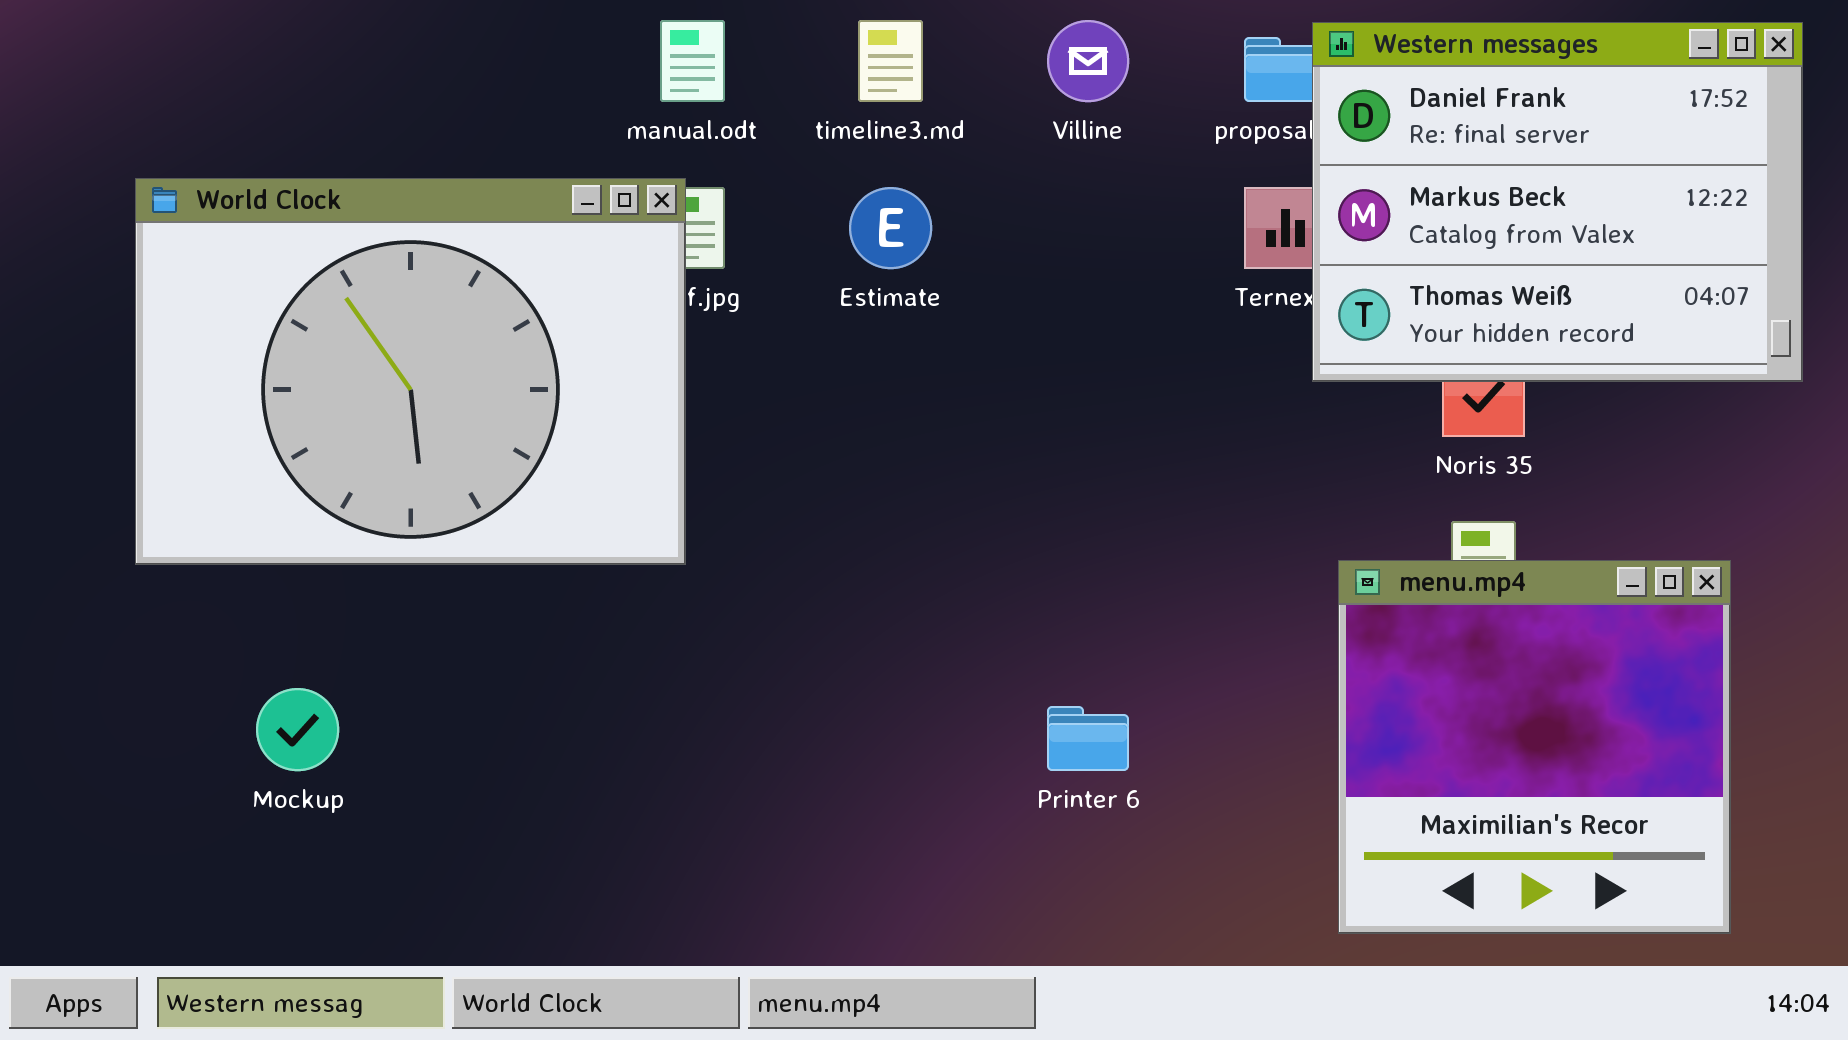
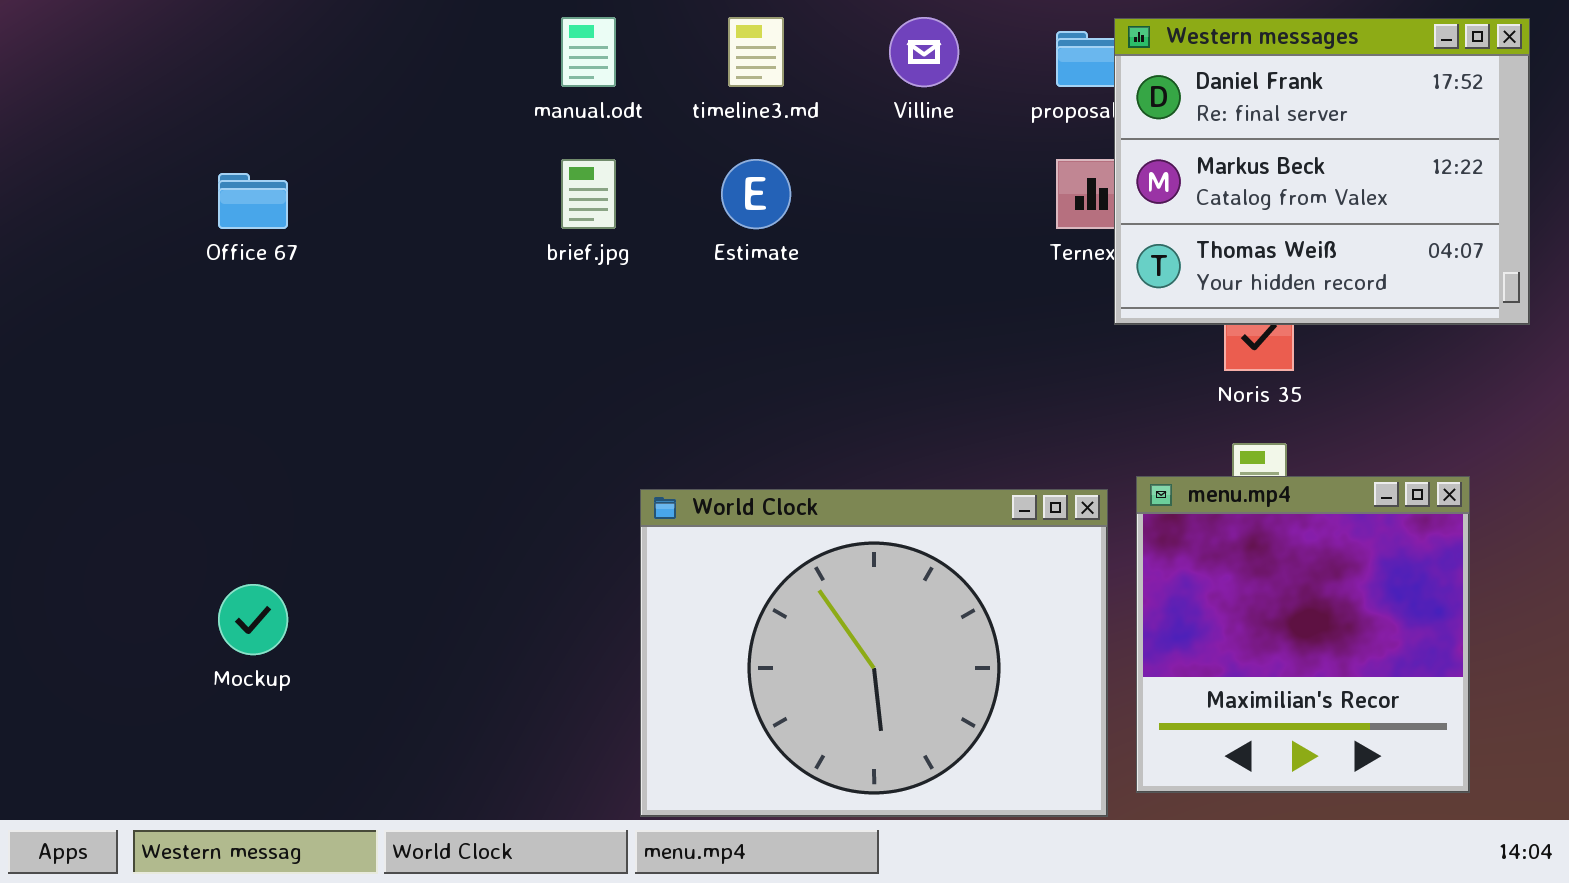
World Clock: [135,178,686,565] -> [640,489,1108,817], moved

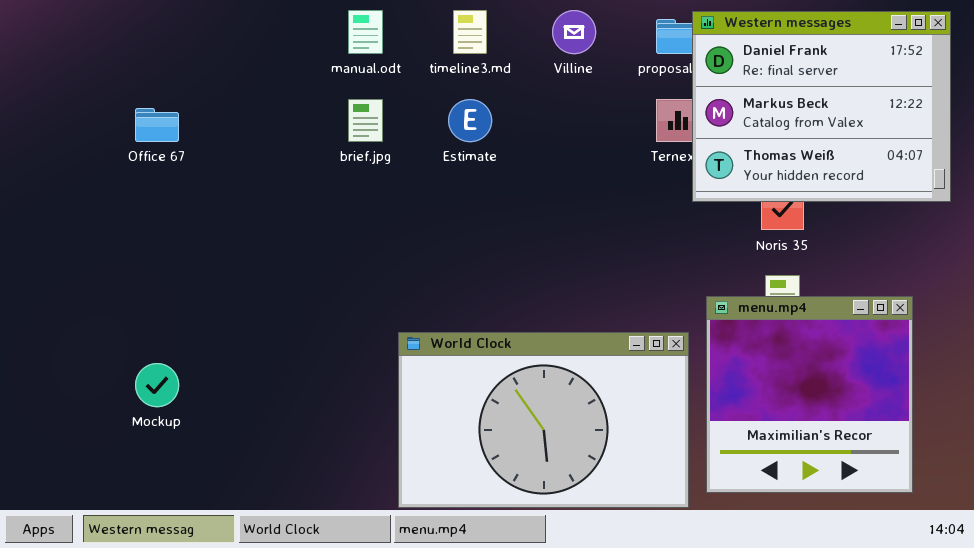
World Clock: [640,489,1108,817] -> [398,332,689,508], resized

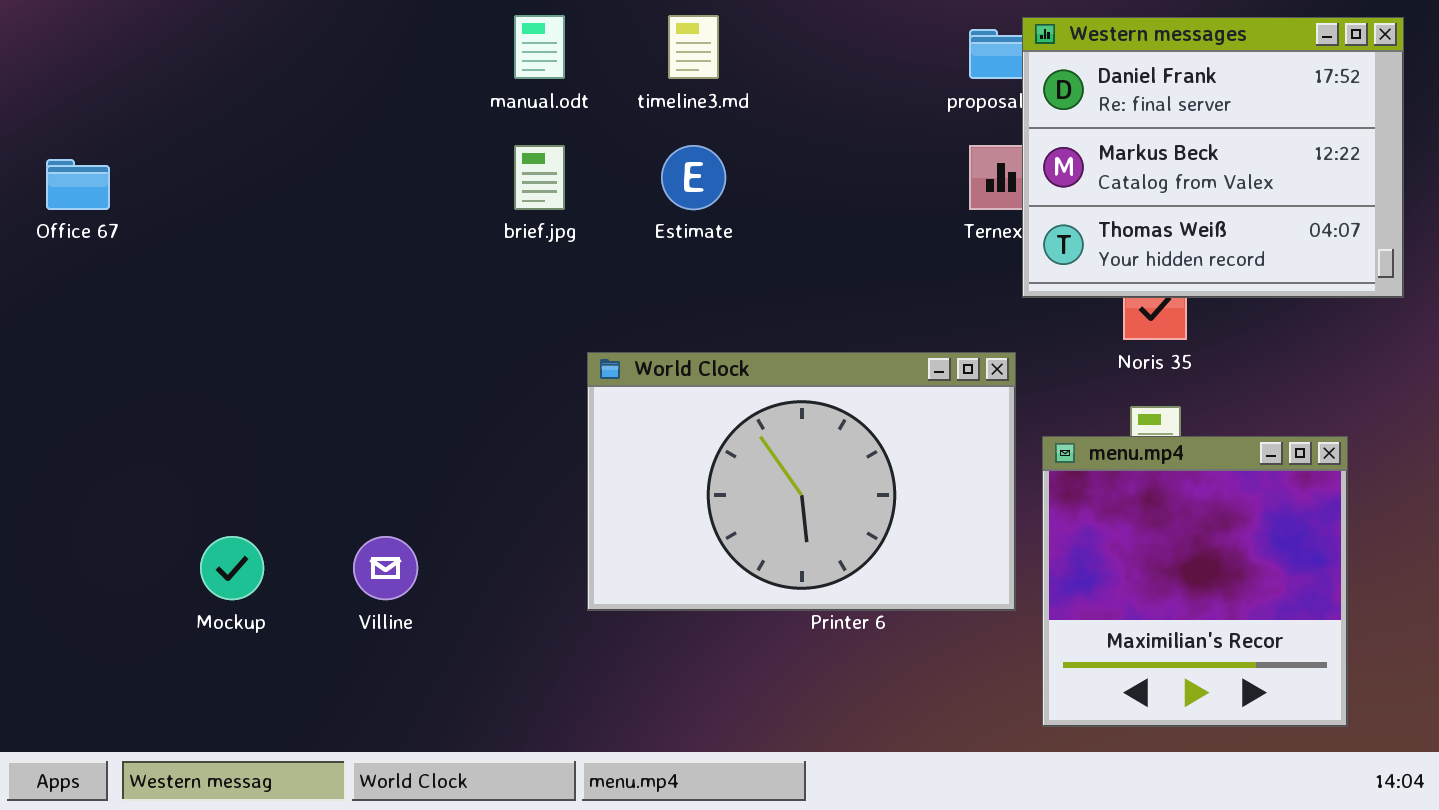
Villine: [552,10,596,54] -> [353,536,418,600], moved
Office 67: [135,108,179,142] -> [46,159,110,210], moved
World Clock: [398,332,689,508] -> [587,352,1016,611], moved

